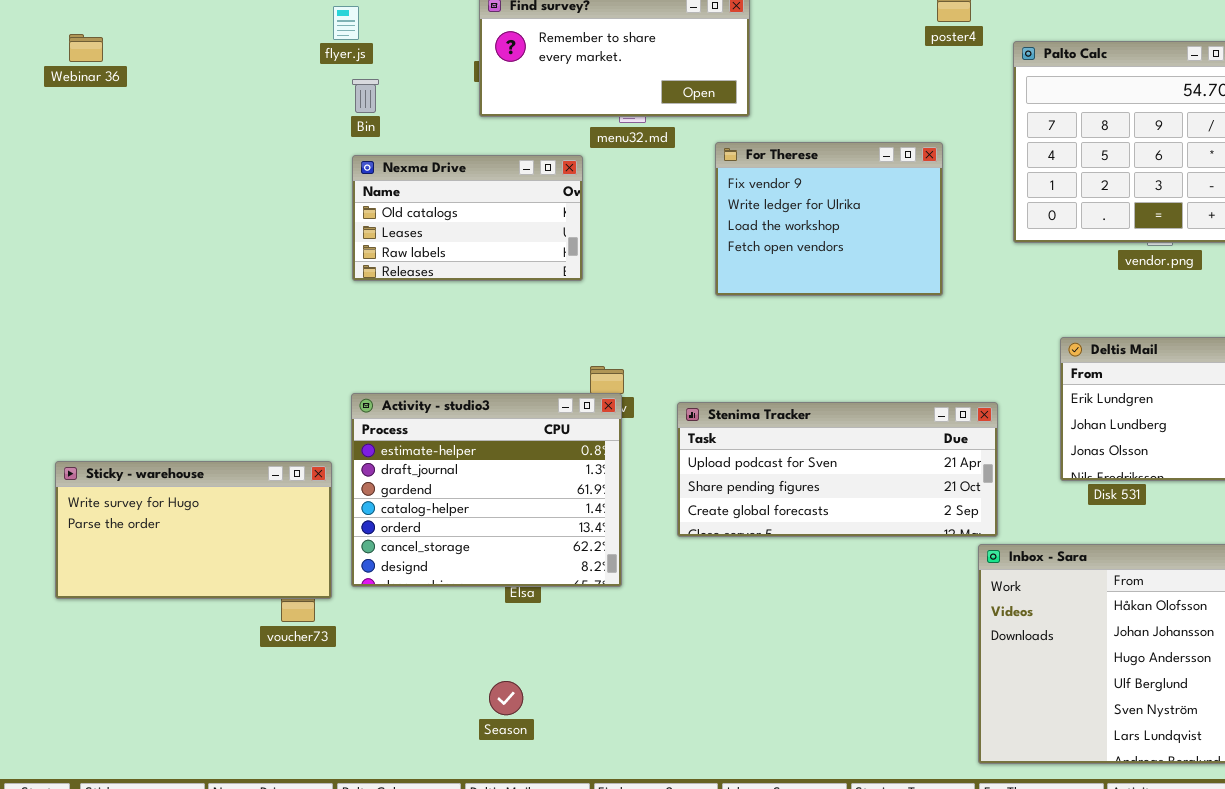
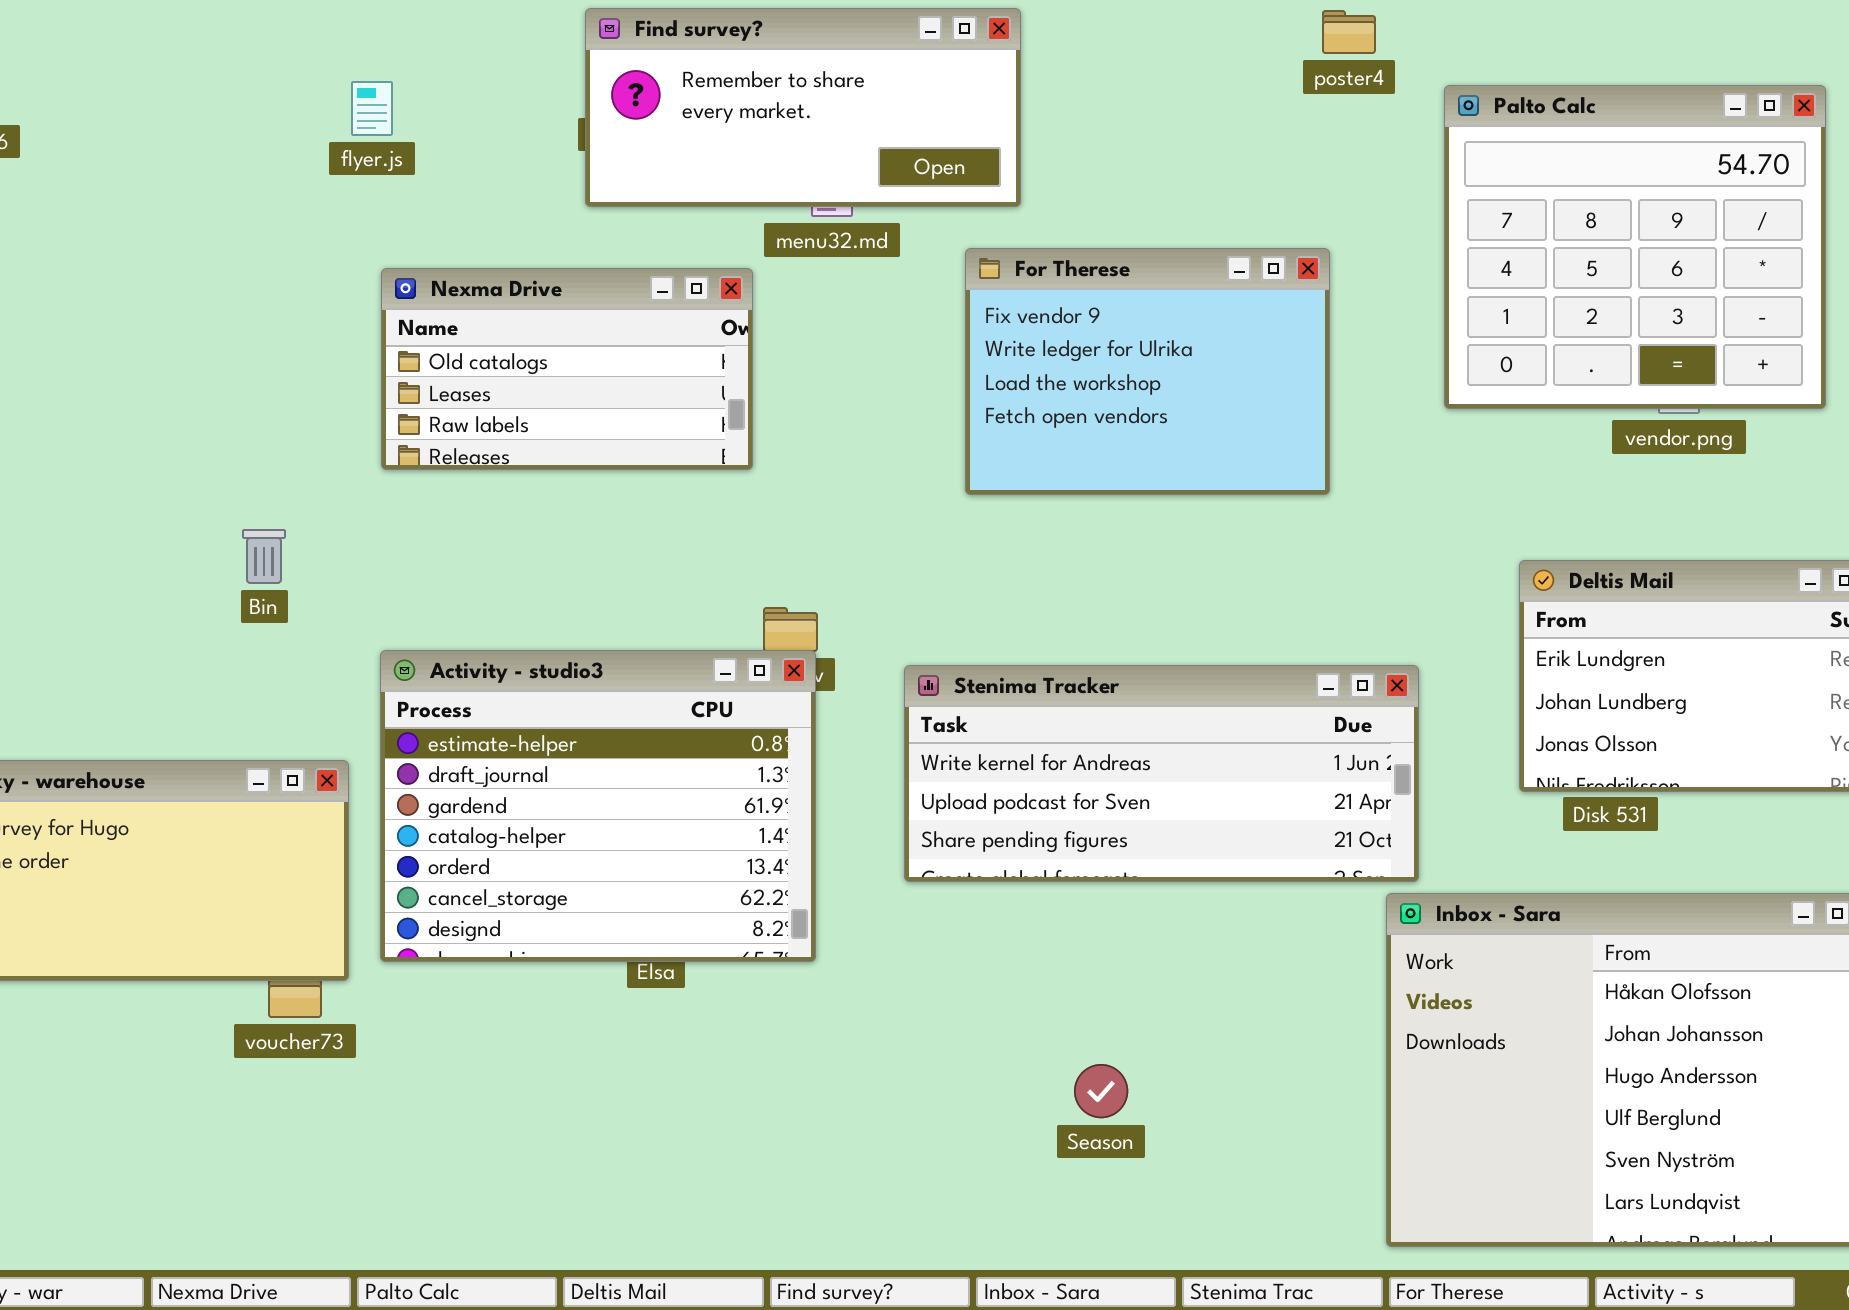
flyer.js: [333,6,359,40] -> [351,81,393,136], moved
Bin: [352,79,379,113] -> [242,529,286,584], moved
Stenima Tracker: [677,402,998,537] -> [904,665,1419,882], scrolled up 1 row
Season: [489,681,523,715] -> [1074,1064,1128,1118], moved

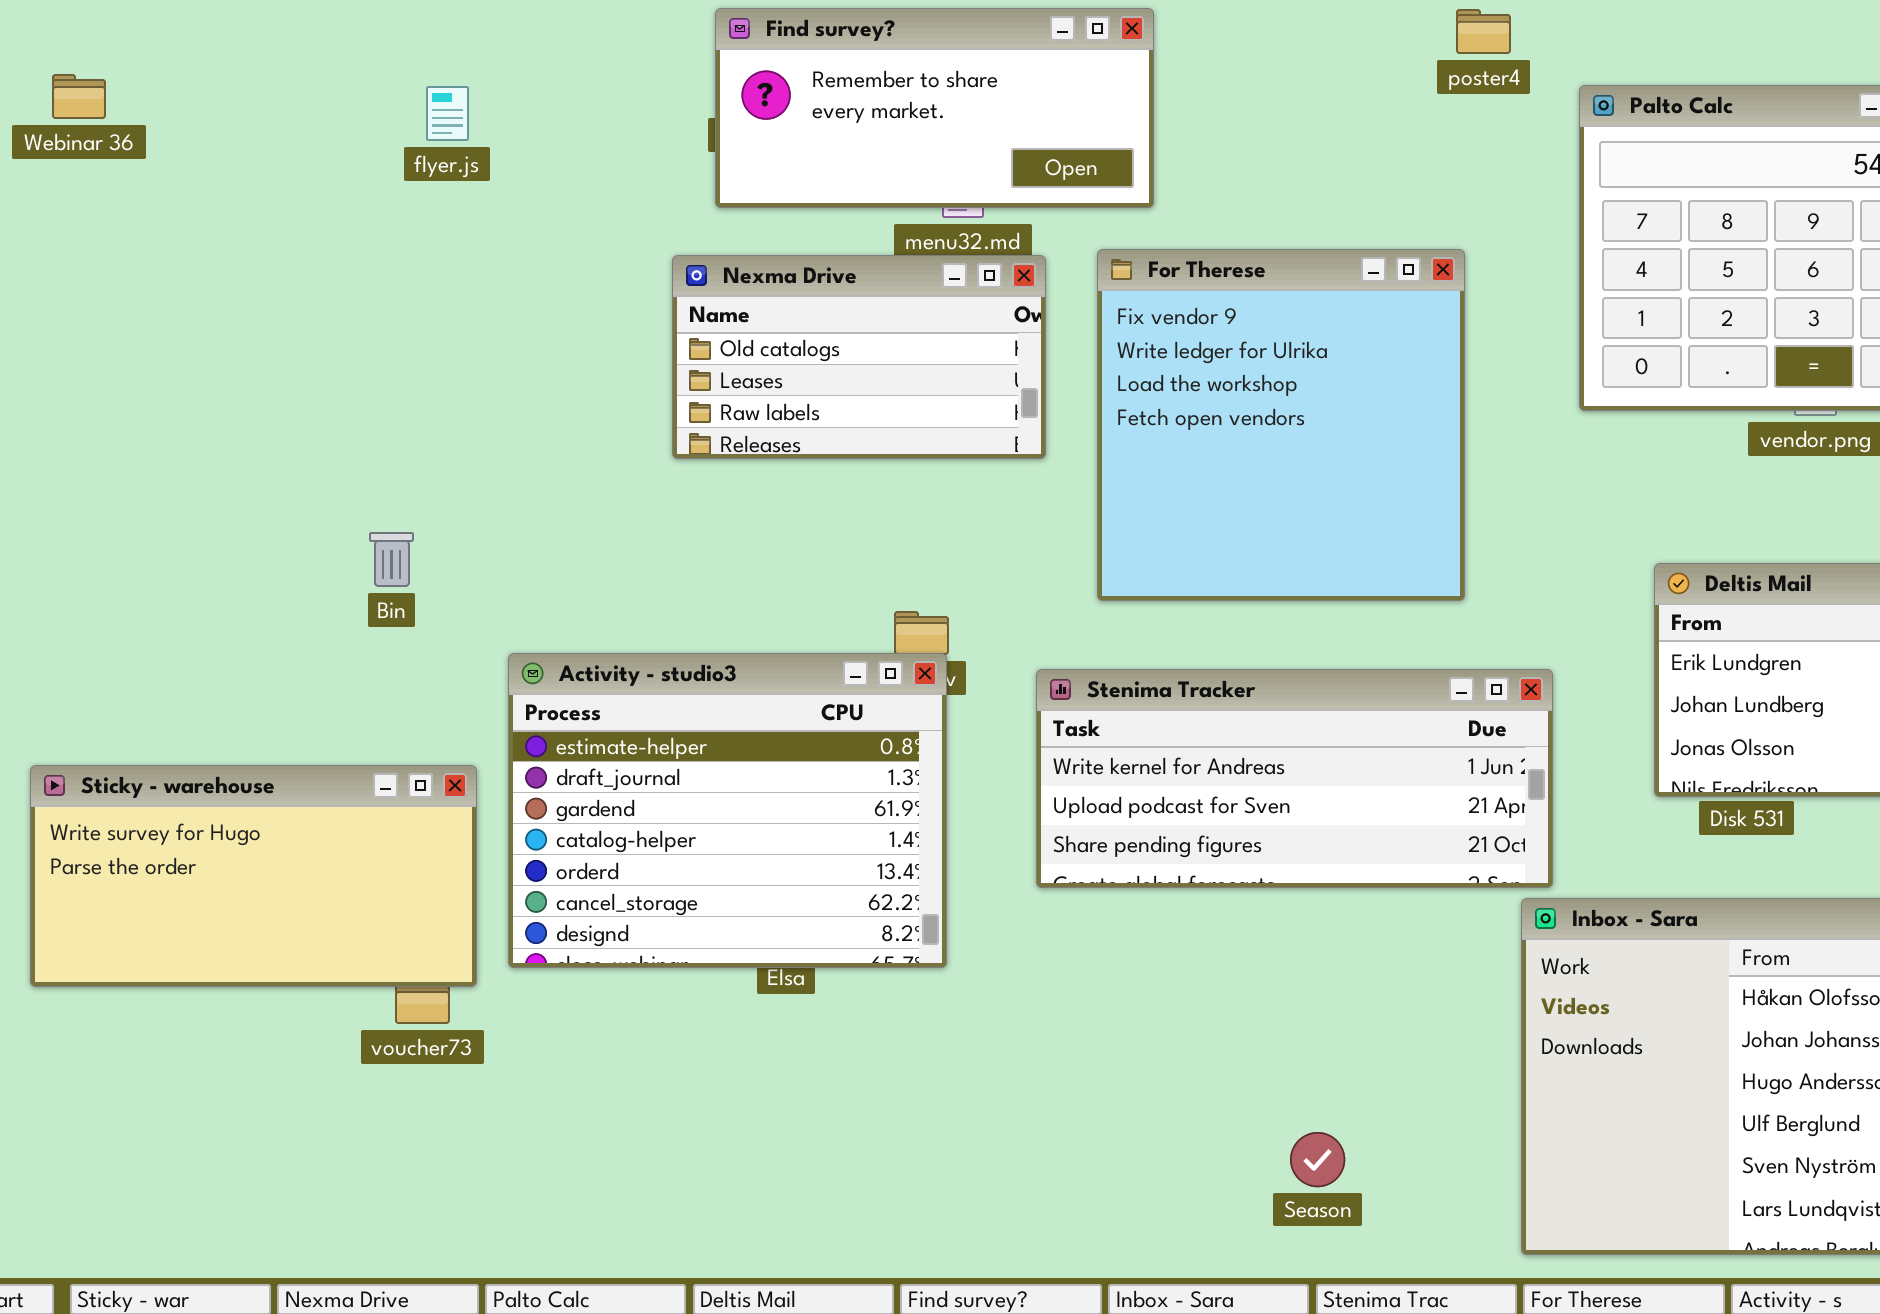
flyer.js: [351,81,393,136] -> [426,86,469,141], moved
For Therese: [965,248,1330,495] -> [1097,249,1465,601], resized
Nexma Drive: [381,268,753,470] -> [672,255,1046,459], moved
Season: [1074,1064,1128,1118] -> [1290,1132,1345,1187], moved

